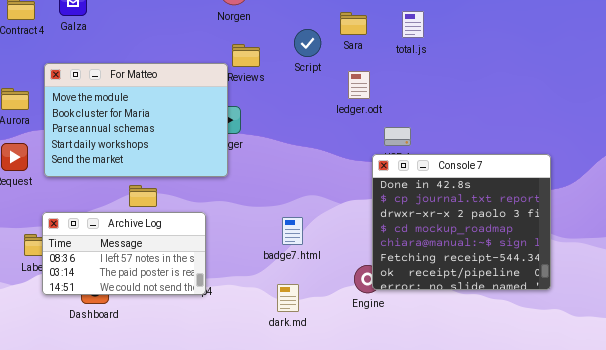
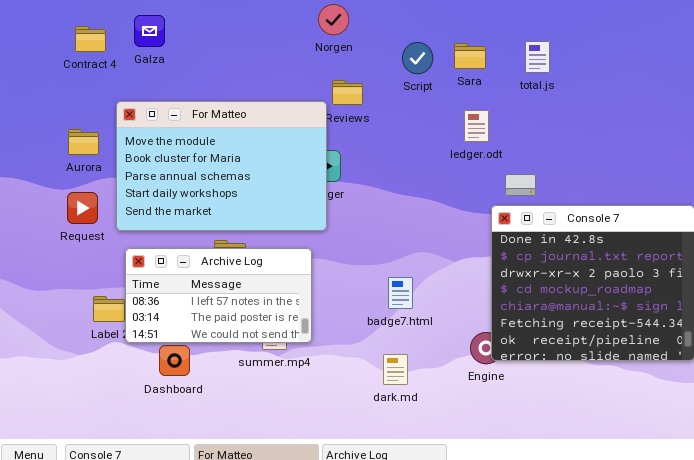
Script: [294,29,321,57] -> [402,42,433,74], moved
Archive Log: [42,212,206,295] -> [125,248,312,343], moved

